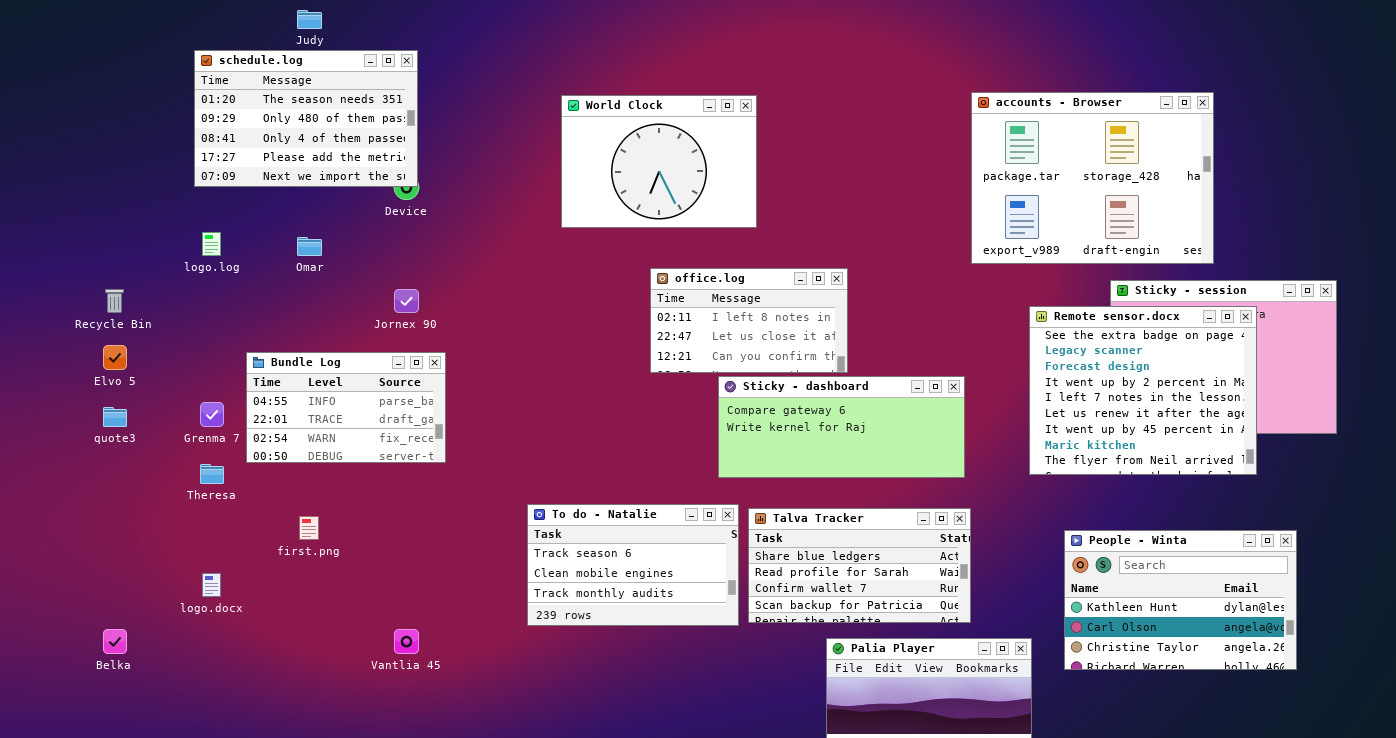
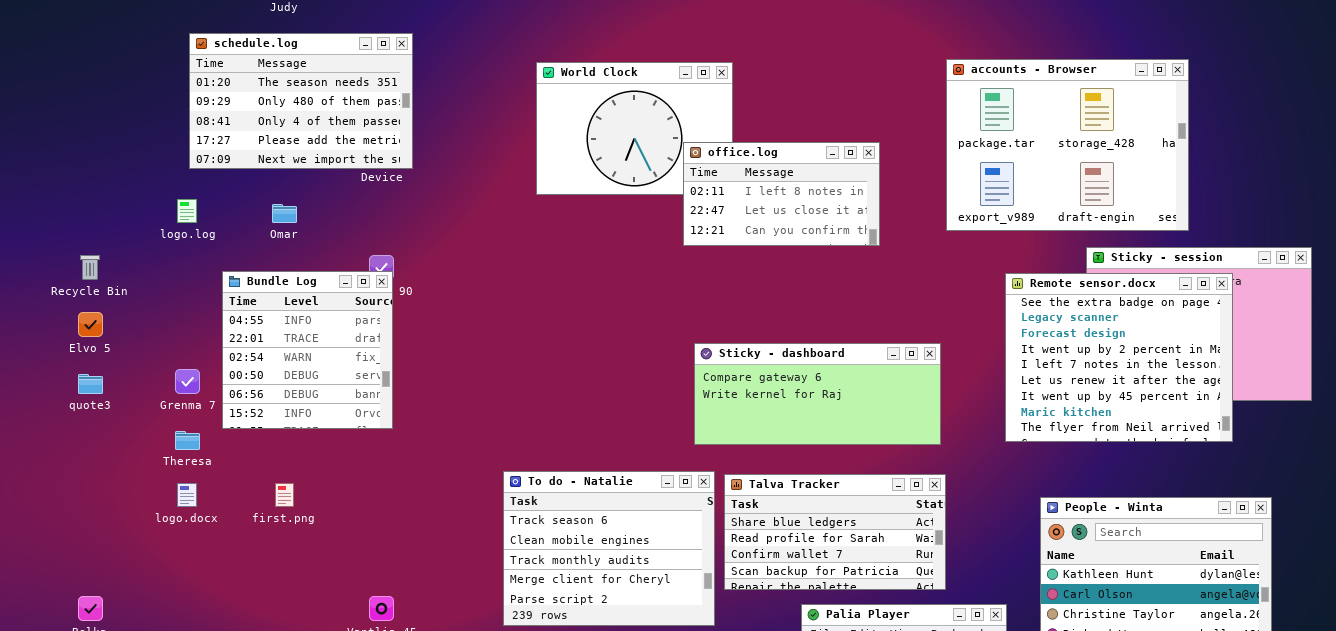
schedule.log: [194,50,418,187] -> [189,33,413,169], moved
office.log: [650,268,848,373] -> [683,142,880,246], moved
Bundle Log: [246,352,446,463] -> [222,271,393,429], resized
To do - Natalie: [527,504,739,626] -> [503,471,715,626], resized
logo.docx: [202,573,221,597] -> [177,483,197,507], moved

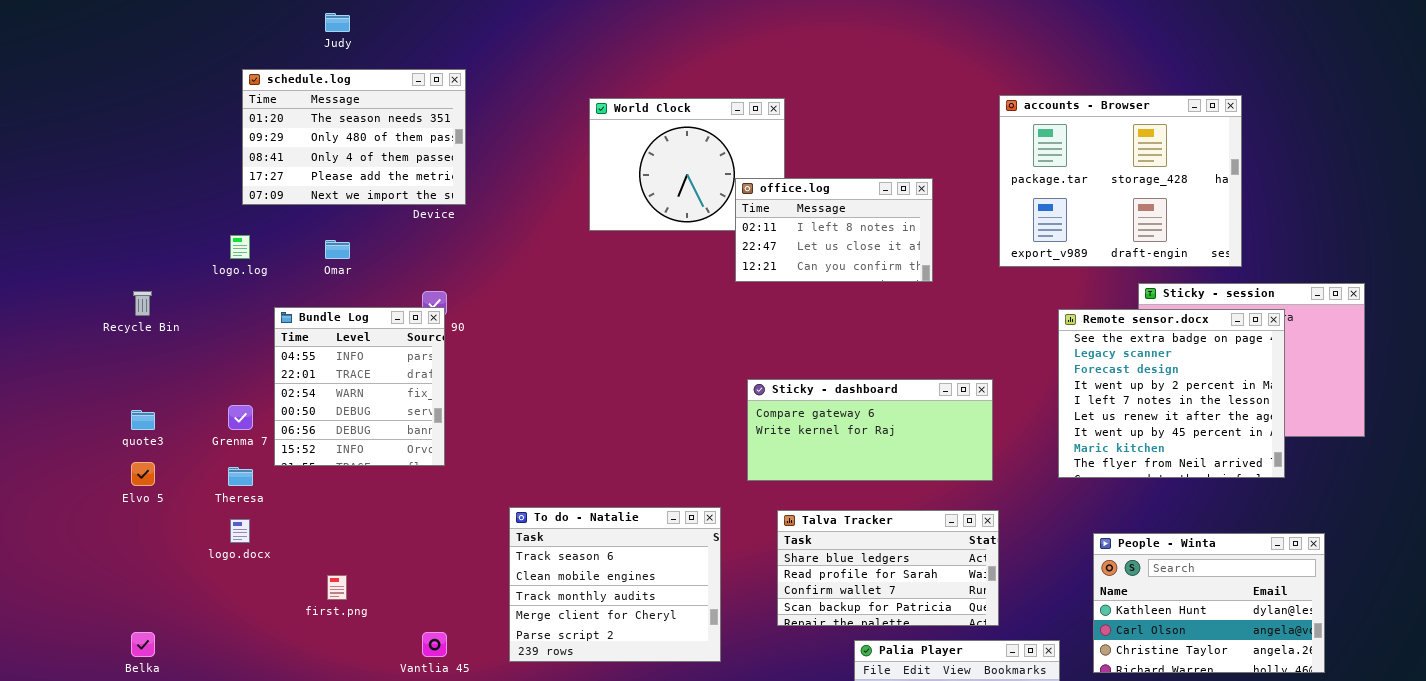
Elvo 5: [78,312,103,337] -> [131,462,155,486], moved
To do - Natalie: [503,471,715,626] -> [509,507,721,662], moved
first.png: [275,483,294,507] -> [327,575,347,600], moved

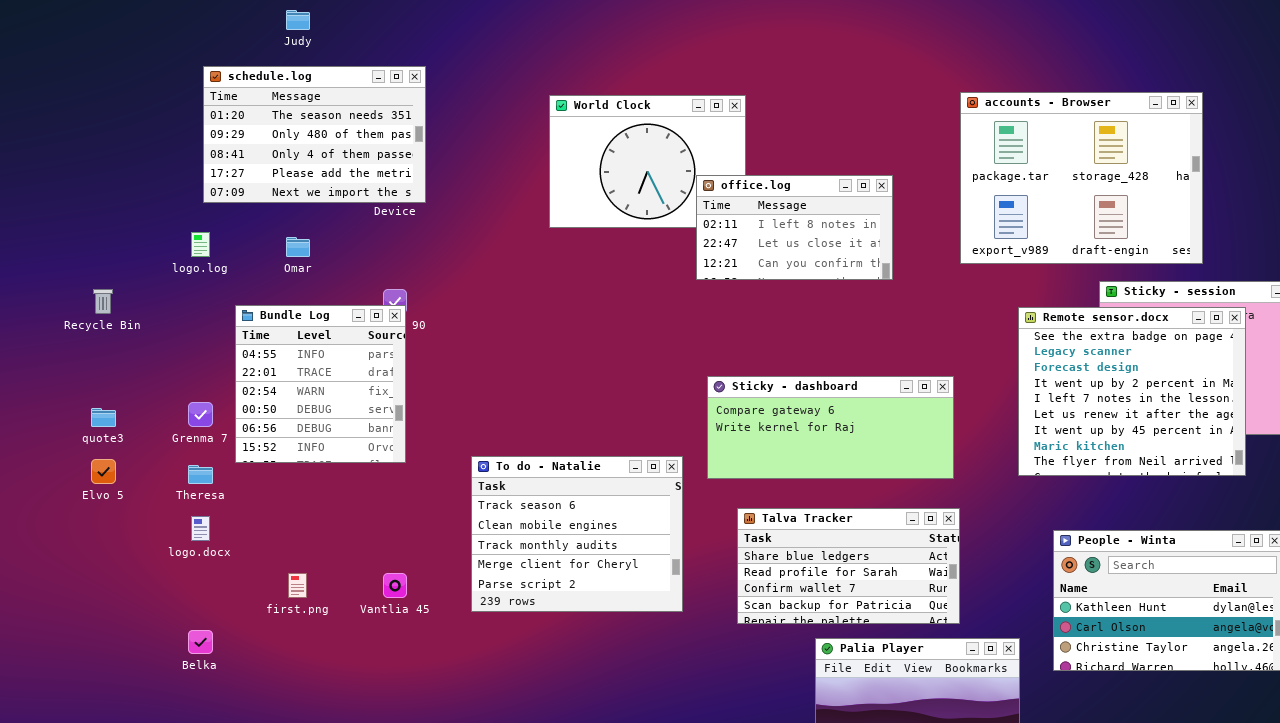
To do - Natalie: [509,507,721,662] -> [471,456,683,612], moved
Belka: [131,632,155,657] -> [188,630,213,654], moved
Vantlia 45: [422,632,447,657] -> [383,573,407,598], moved

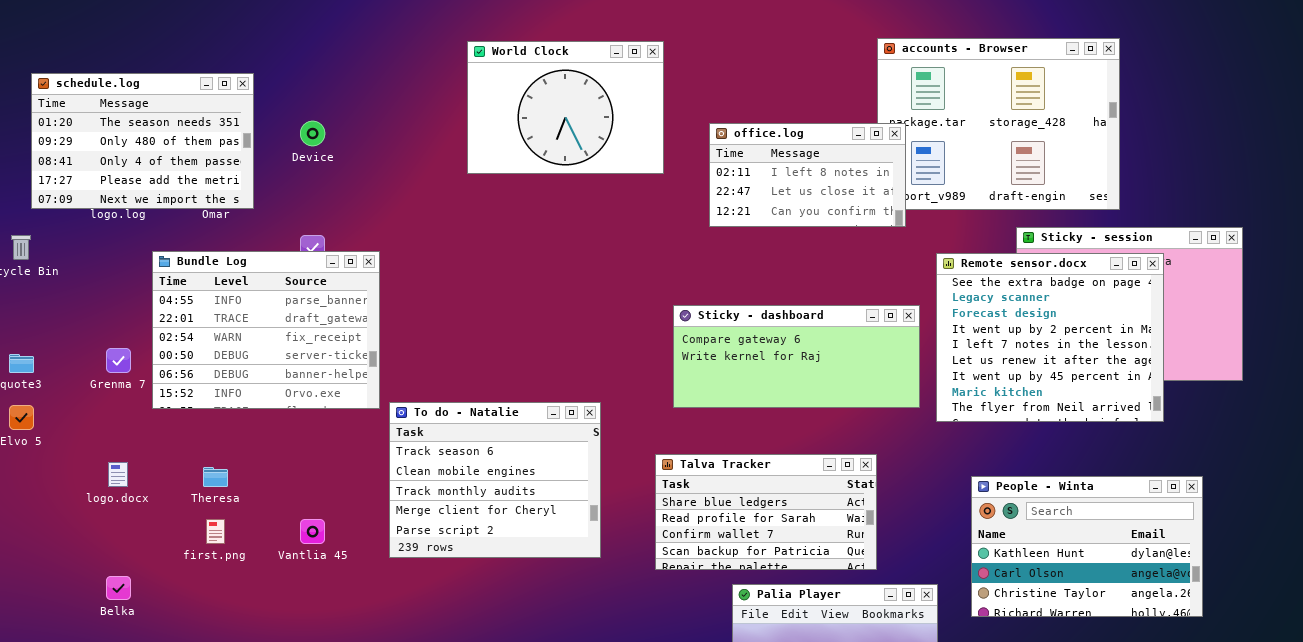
schedule.log: [203,66,426,203] -> [31,73,254,209], moved
office.log: [696,175,893,280] -> [709,123,906,227], moved
Bundle Log: [235,305,406,463] -> [152,251,380,409], resized
Sticky - dashboard: [707,376,954,479] -> [673,305,920,408], moved
Theresa: [188,465,213,484] -> [203,467,228,487], moved

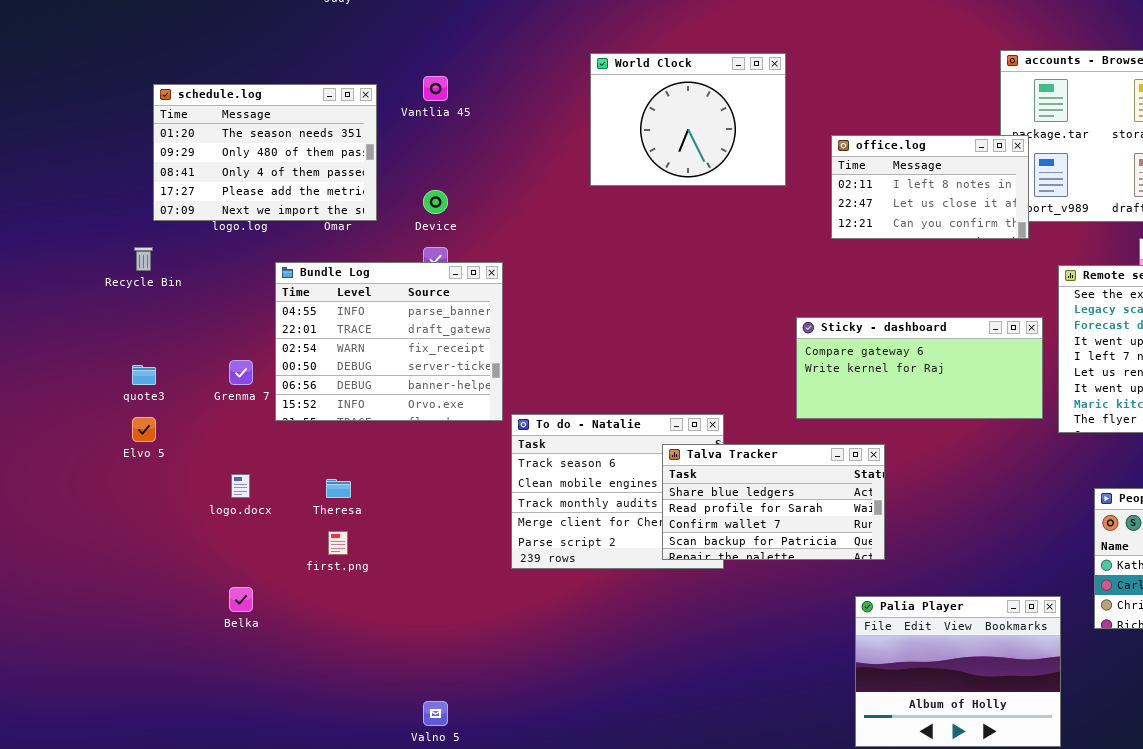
Device: [300,121,325,146] -> [423,190,448,214], moved
Talva Tracker: [655,454,877,570] -> [662,444,885,560], moved
Vantlia 45: [300,519,325,544] -> [423,76,448,101], moved

